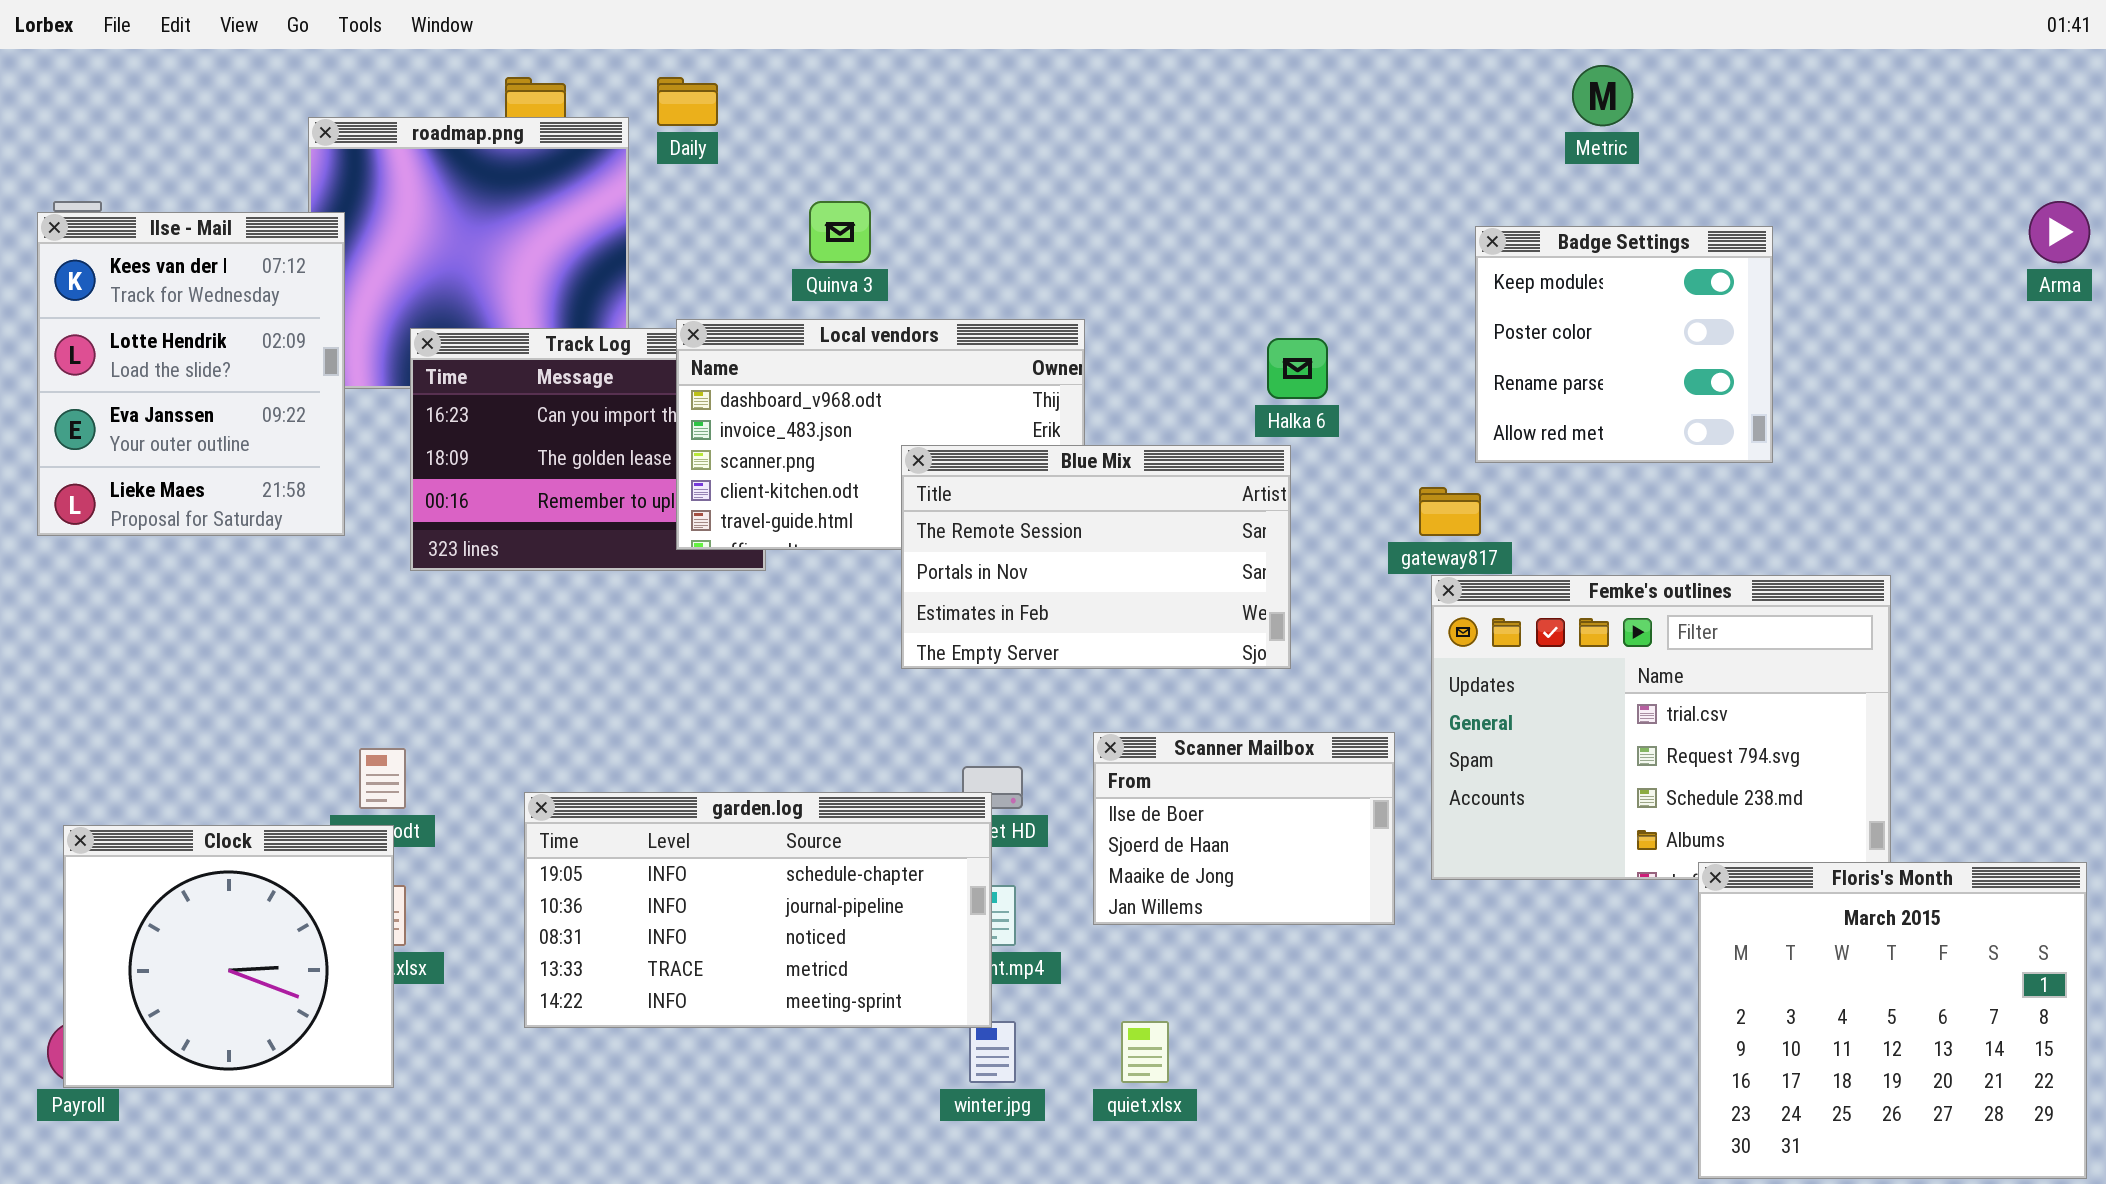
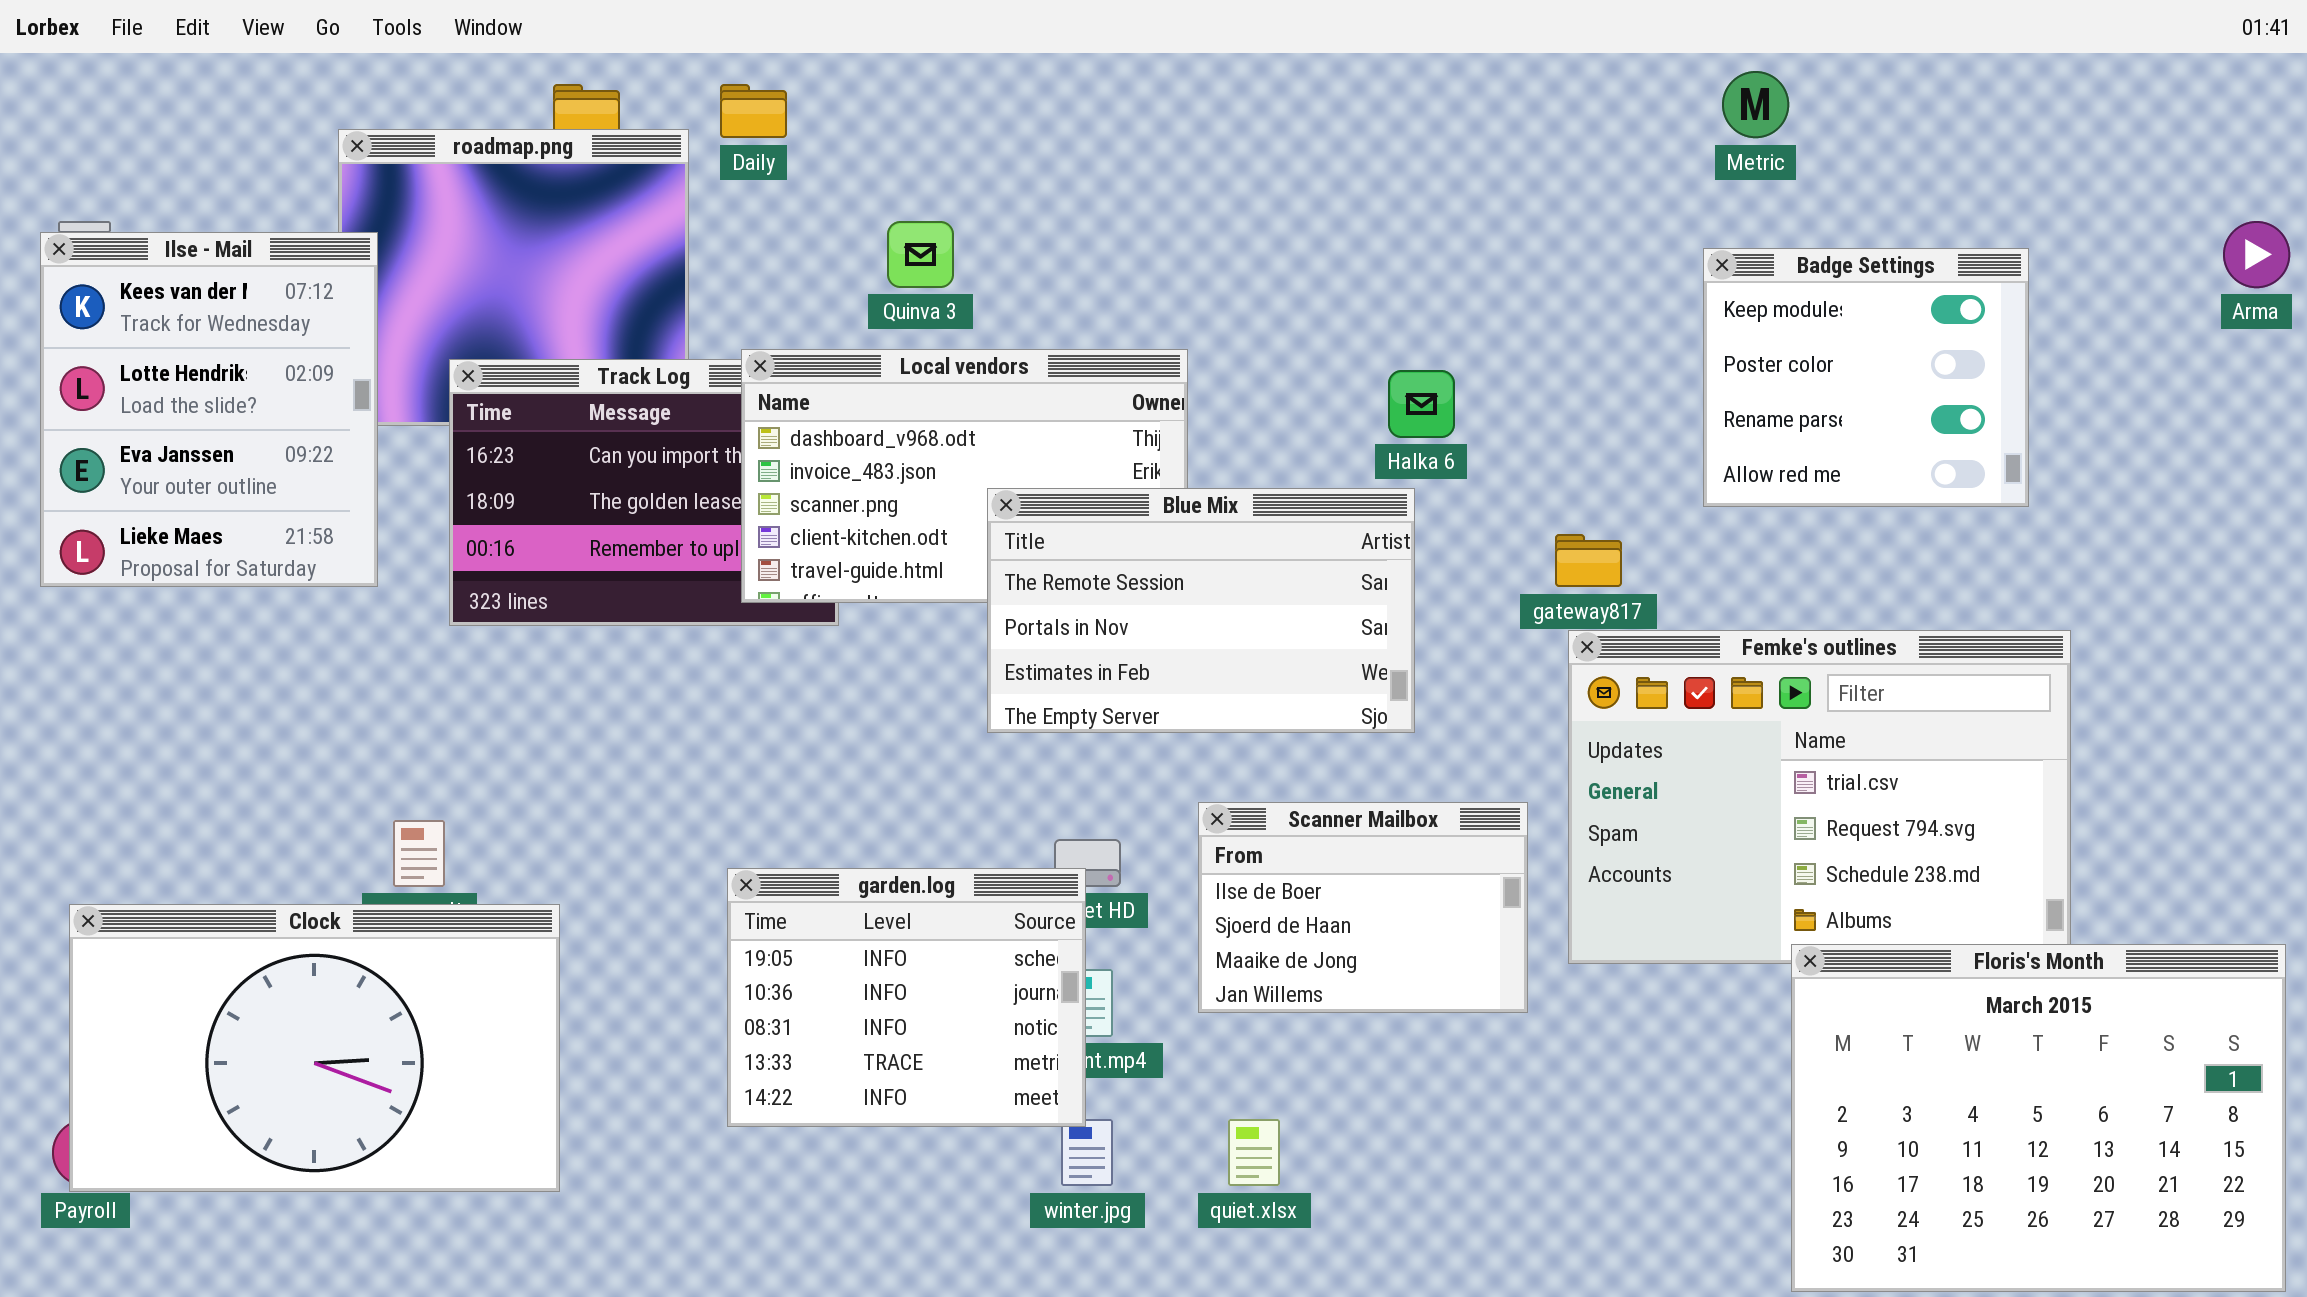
Badge Settings: [1475,226,1773,463] -> [1703,248,2029,507], moved
garden.log: [524,792,992,1028] -> [727,868,1086,1127], resized
Clock: [63,825,394,1088] -> [69,904,560,1192], resized
Floris's Month: [1698,862,2087,1179] -> [1791,944,2286,1292], resized

